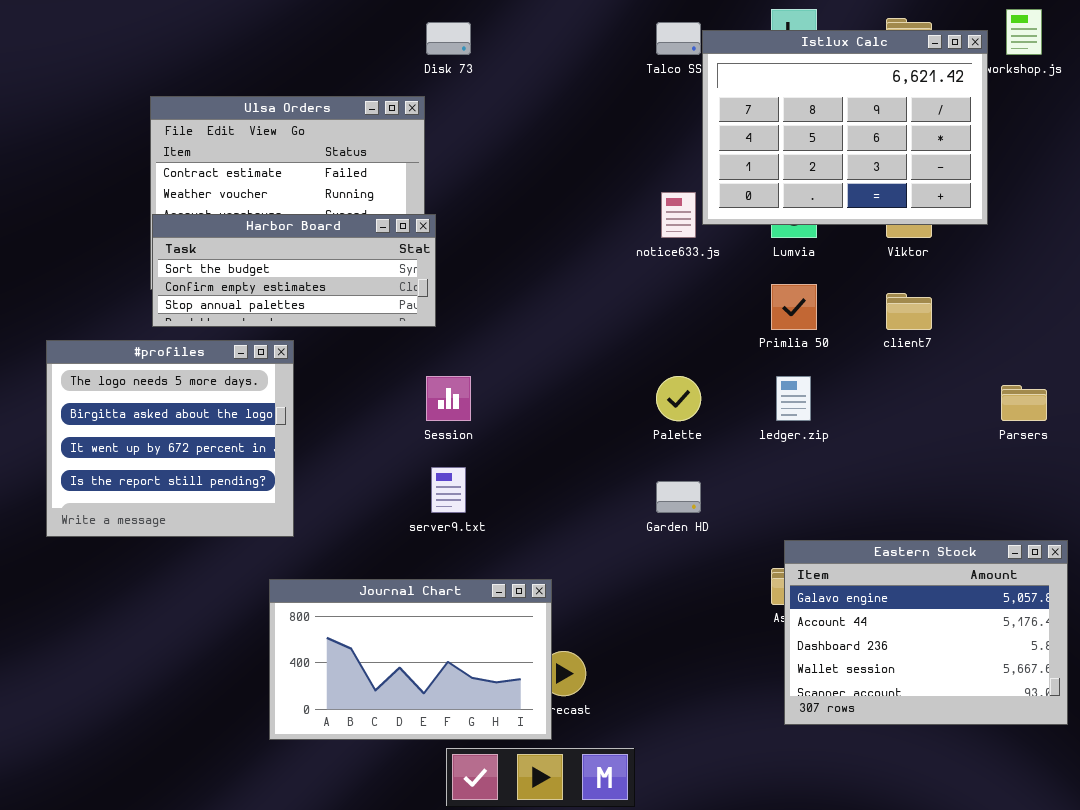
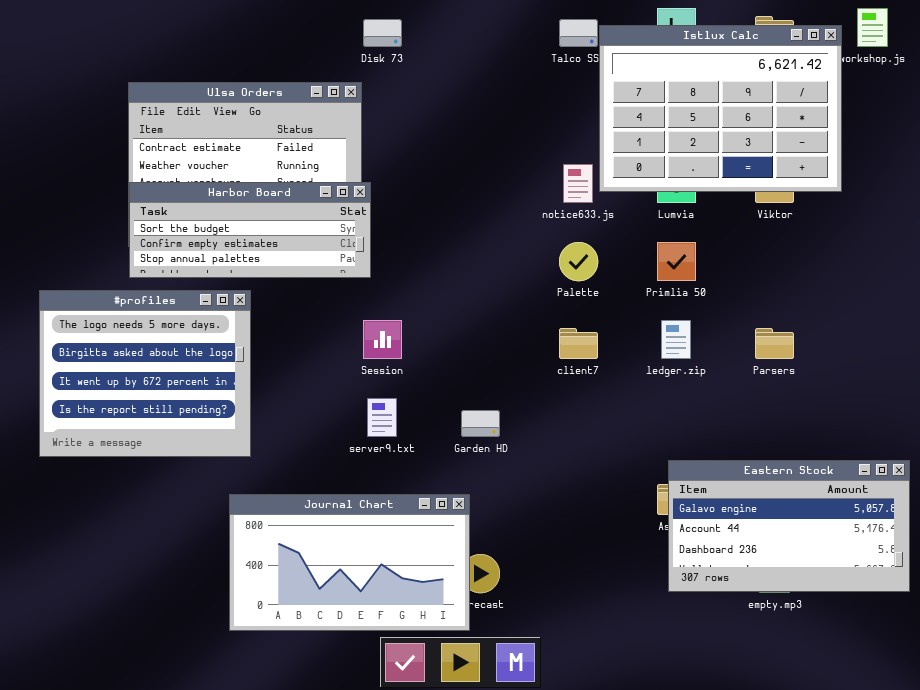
client7: [886,293,932,330] -> [559,328,598,359], moved
Palette: [656,376,701,421] -> [559,242,598,281], moved
Parsers: [1001,385,1047,421] -> [755,328,794,359], moved
Garden HD: [656,481,701,513] -> [461,410,500,437], moved
Eastern Stock: [784,540,1068,725] -> [668,460,910,592], resized

